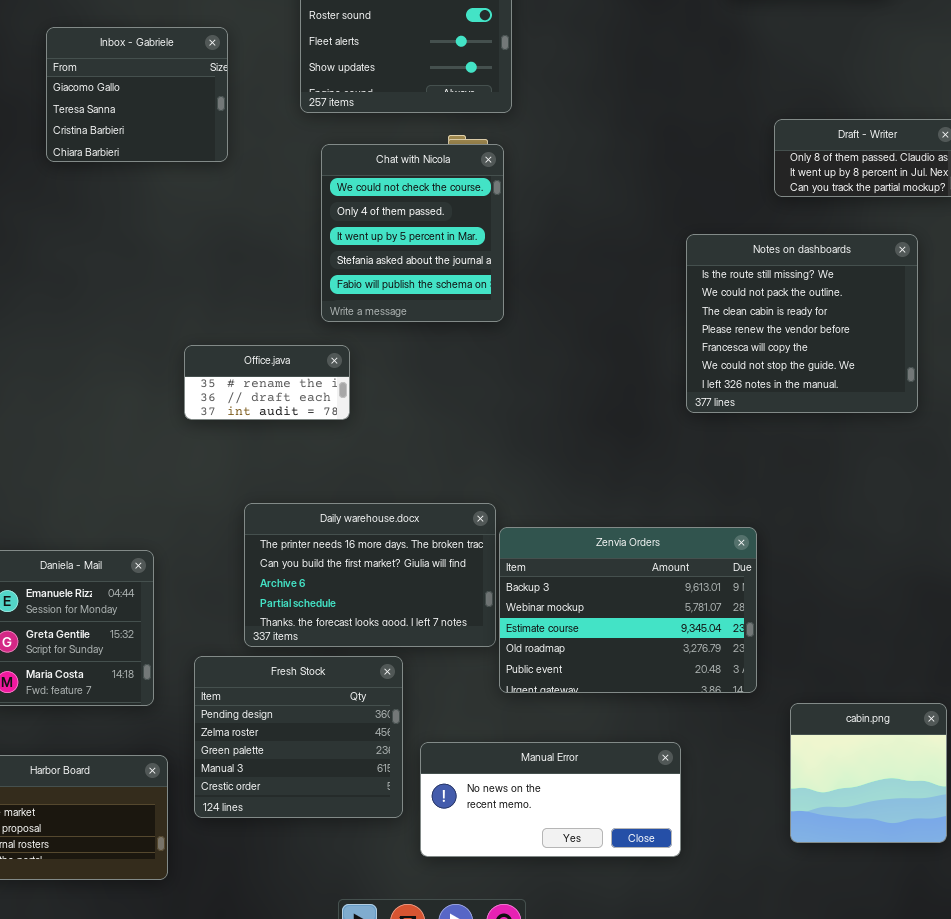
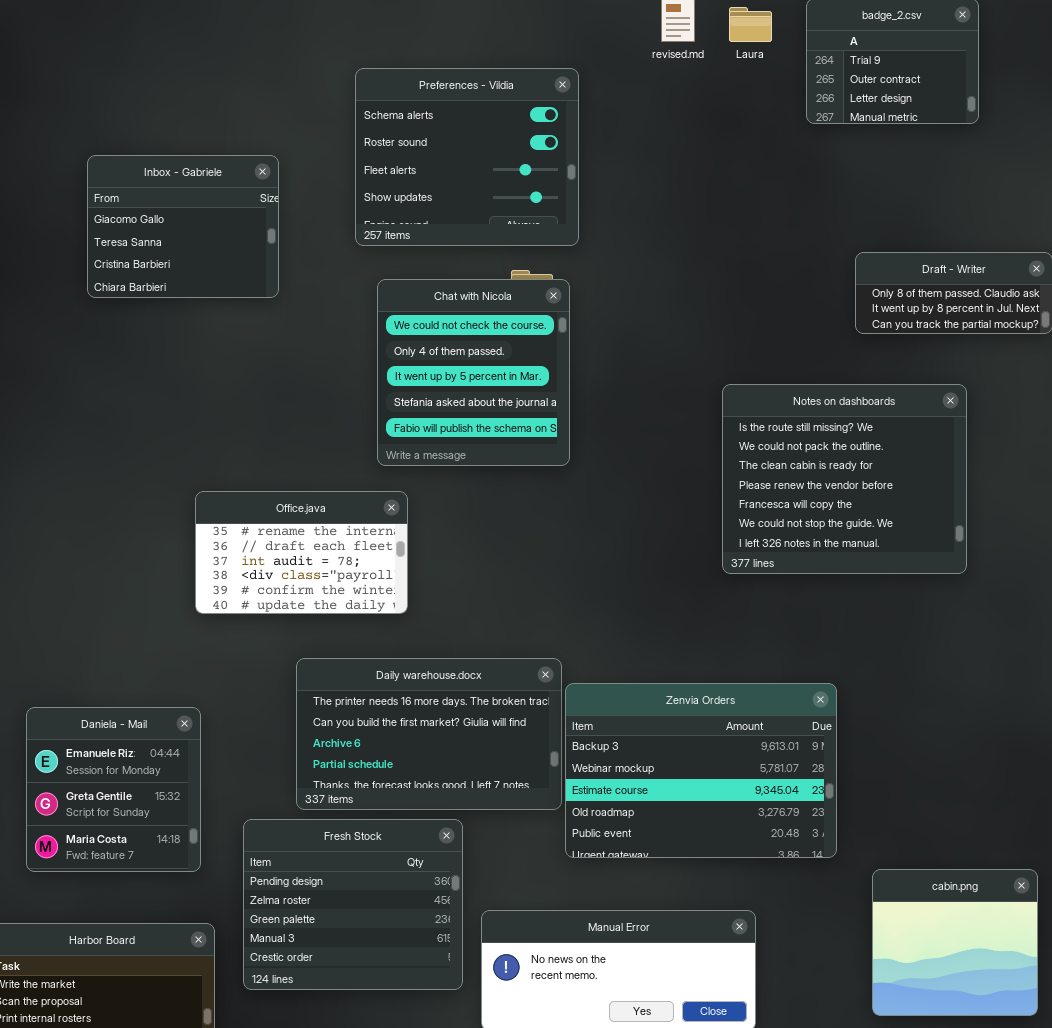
Notes on dashboards: [686,234,918,413] -> [722,384,967,574], moved
Office.java: [184,345,350,420] -> [195,491,408,614], resized

